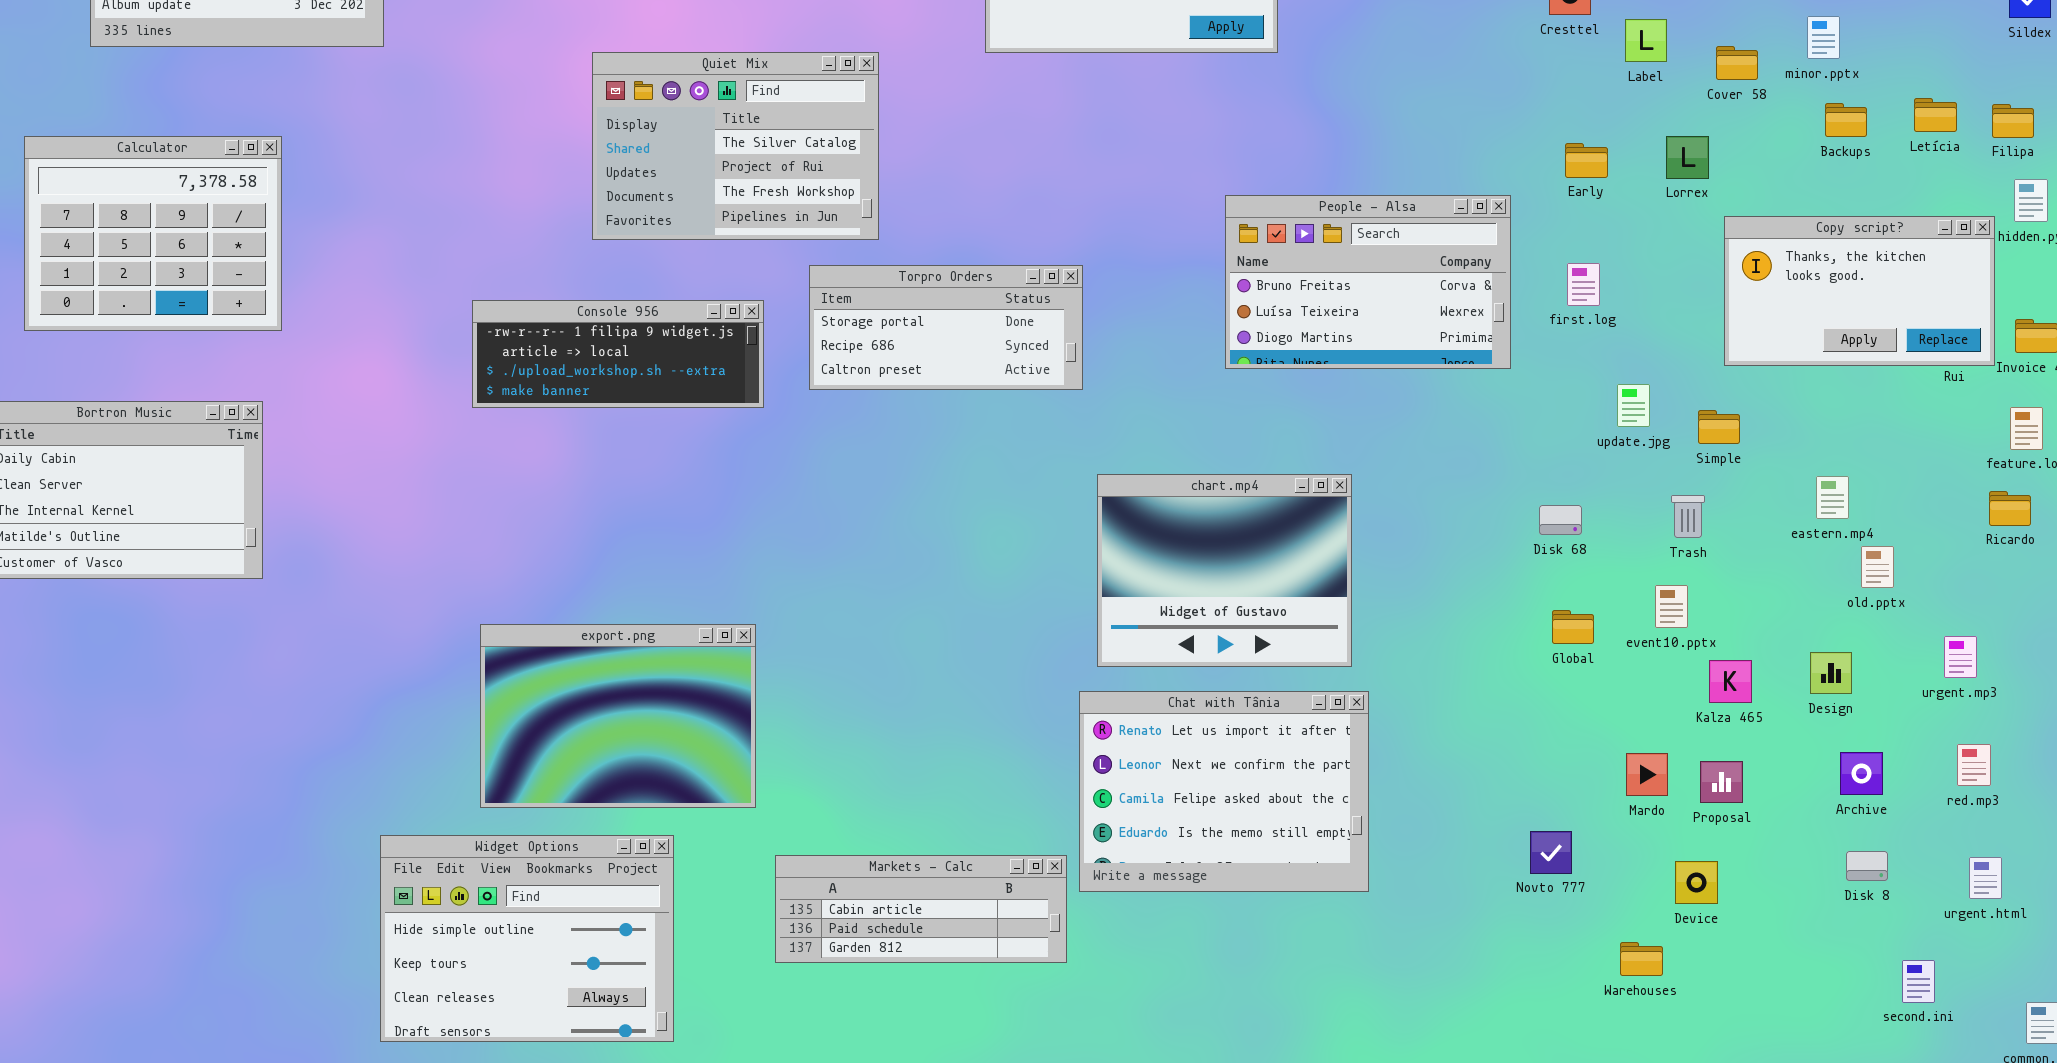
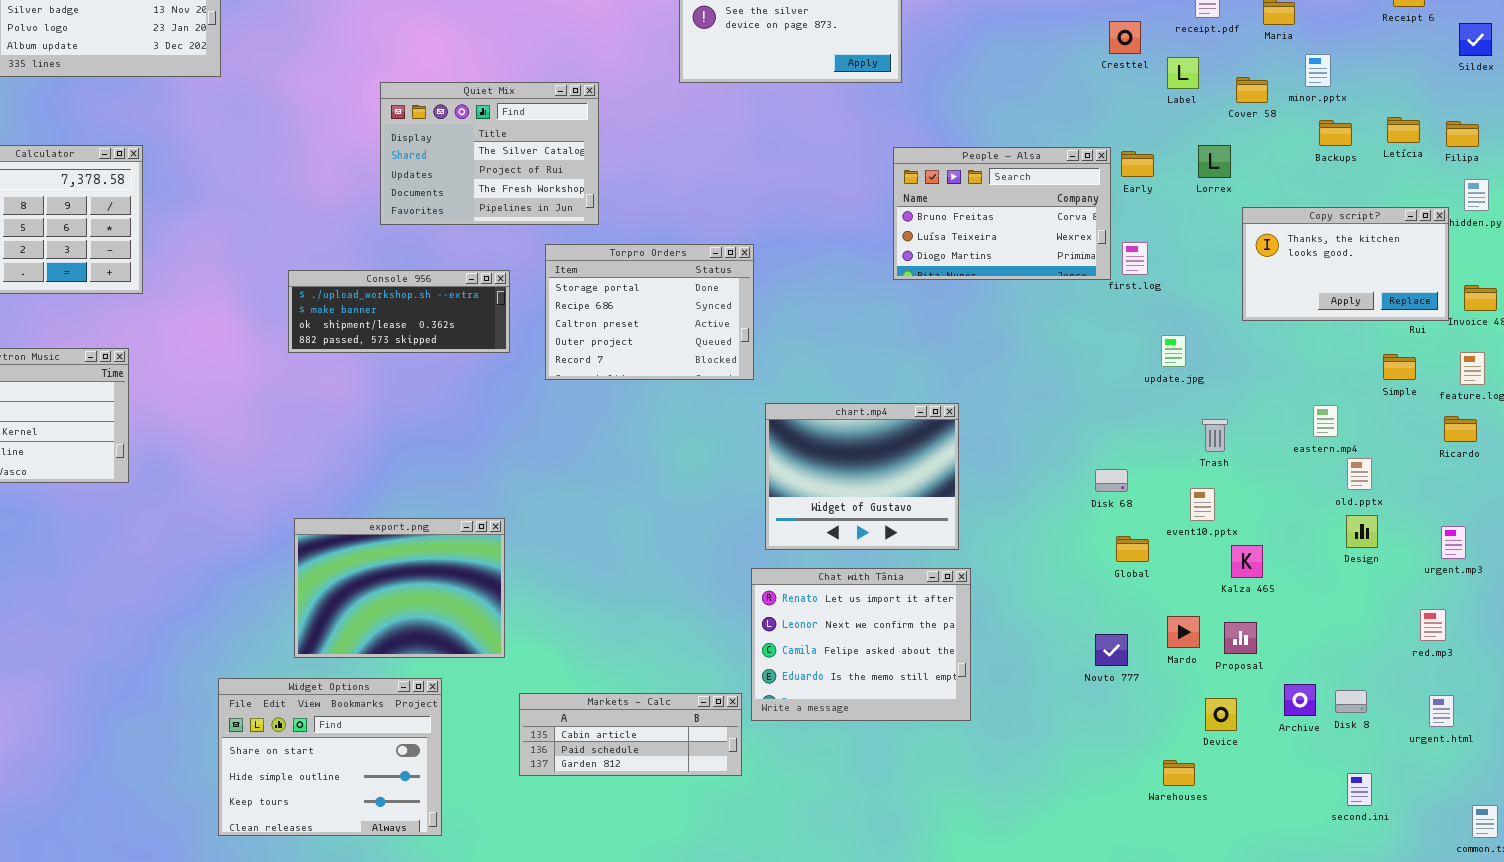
People - Alsa: [1225,195,1511,369] -> [893,147,1111,280], moved
Torpro Orders: [809,265,1083,390] -> [545,244,754,380], resized
Console 956: [472,300,764,408] -> [288,270,510,353], scrolled down 2 rows
Simple: [1698,410,1740,444] -> [1383,354,1416,380], moved
Disk 68: [1539,505,1582,535] -> [1095,469,1128,492], moved
Global: [1552,610,1594,644] -> [1116,536,1149,562], moved
urgent.mp3: [1944,636,1977,678] -> [1441,526,1466,559], moved
Design: [1810,652,1852,694] -> [1346,515,1378,548], moved
Archive: [1840,752,1883,795] -> [1284,684,1316,716], moved
Novto 777: [1530,831,1572,874] -> [1095,634,1128,666], moved
Widget Options: [380,835,674,1042] -> [218,678,442,836], scrolled up 1 row
second.ini: [1902,960,1935,1003] -> [1347,773,1372,806], moved

